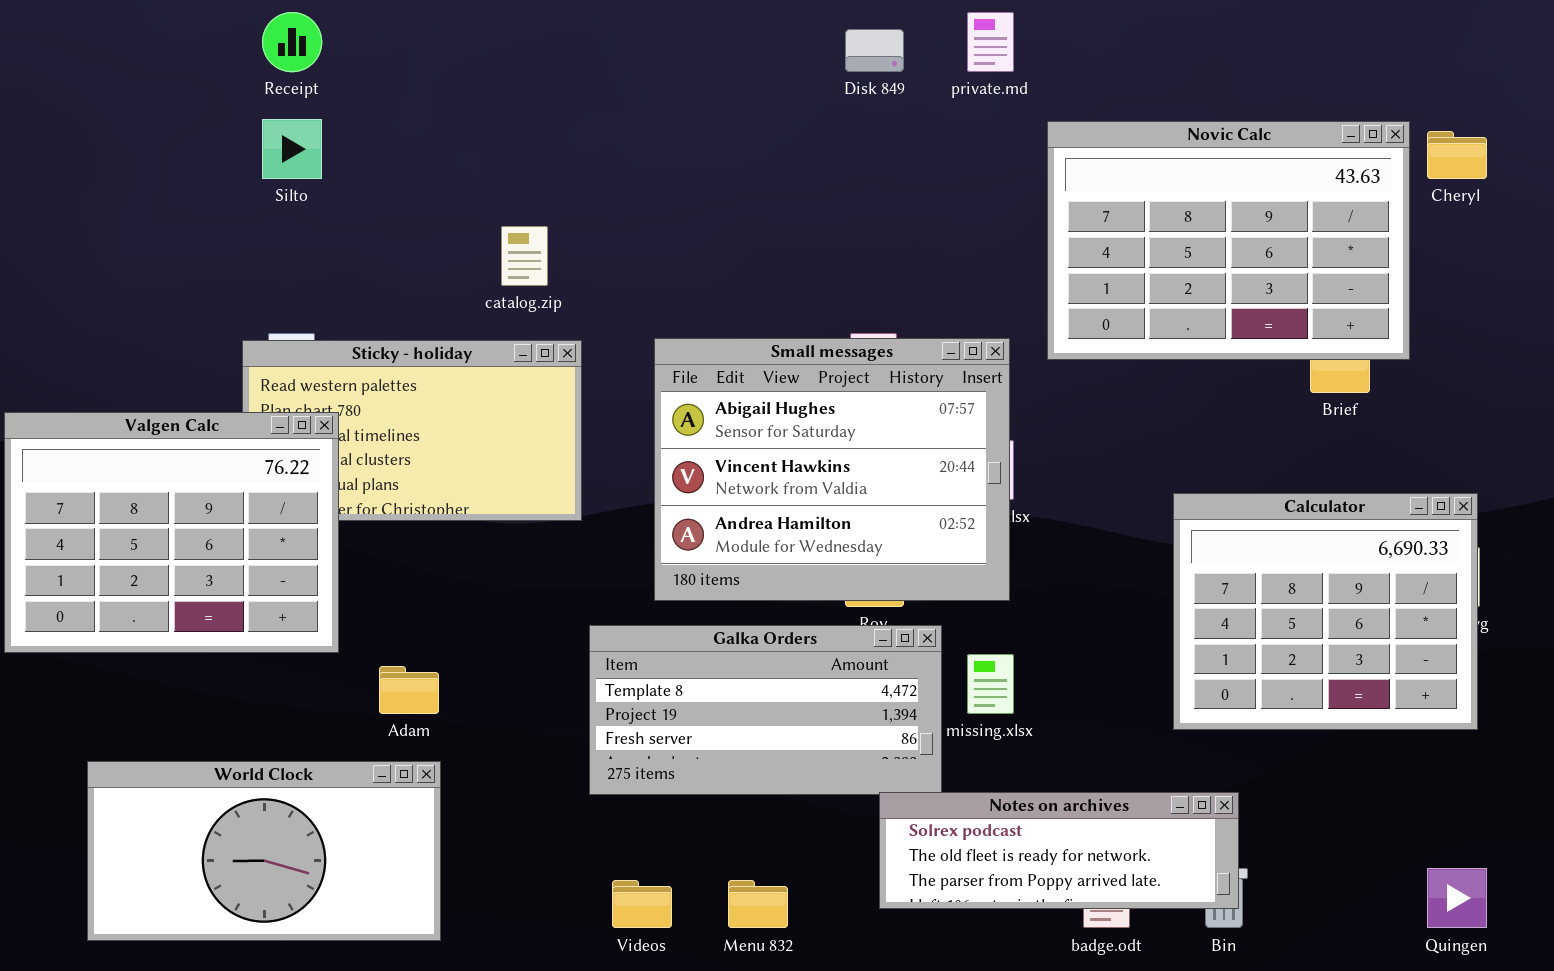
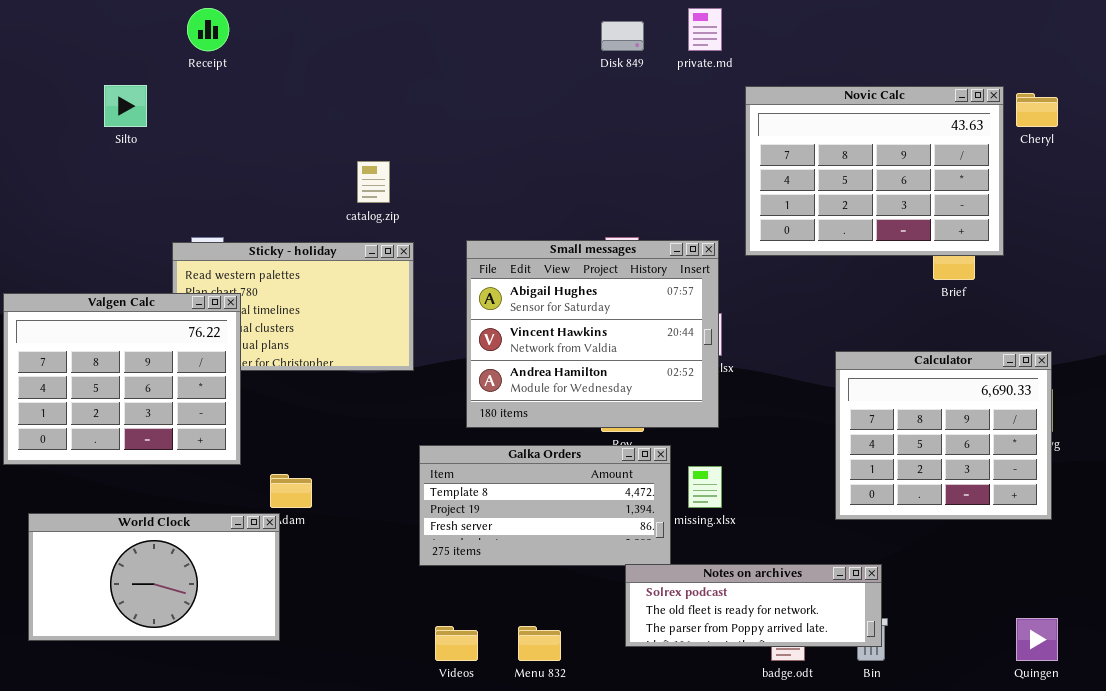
Silto: [262,119,322,179] -> [104,85,147,127], moved
World Clock: [87,761,441,941] -> [28,513,280,641], moved

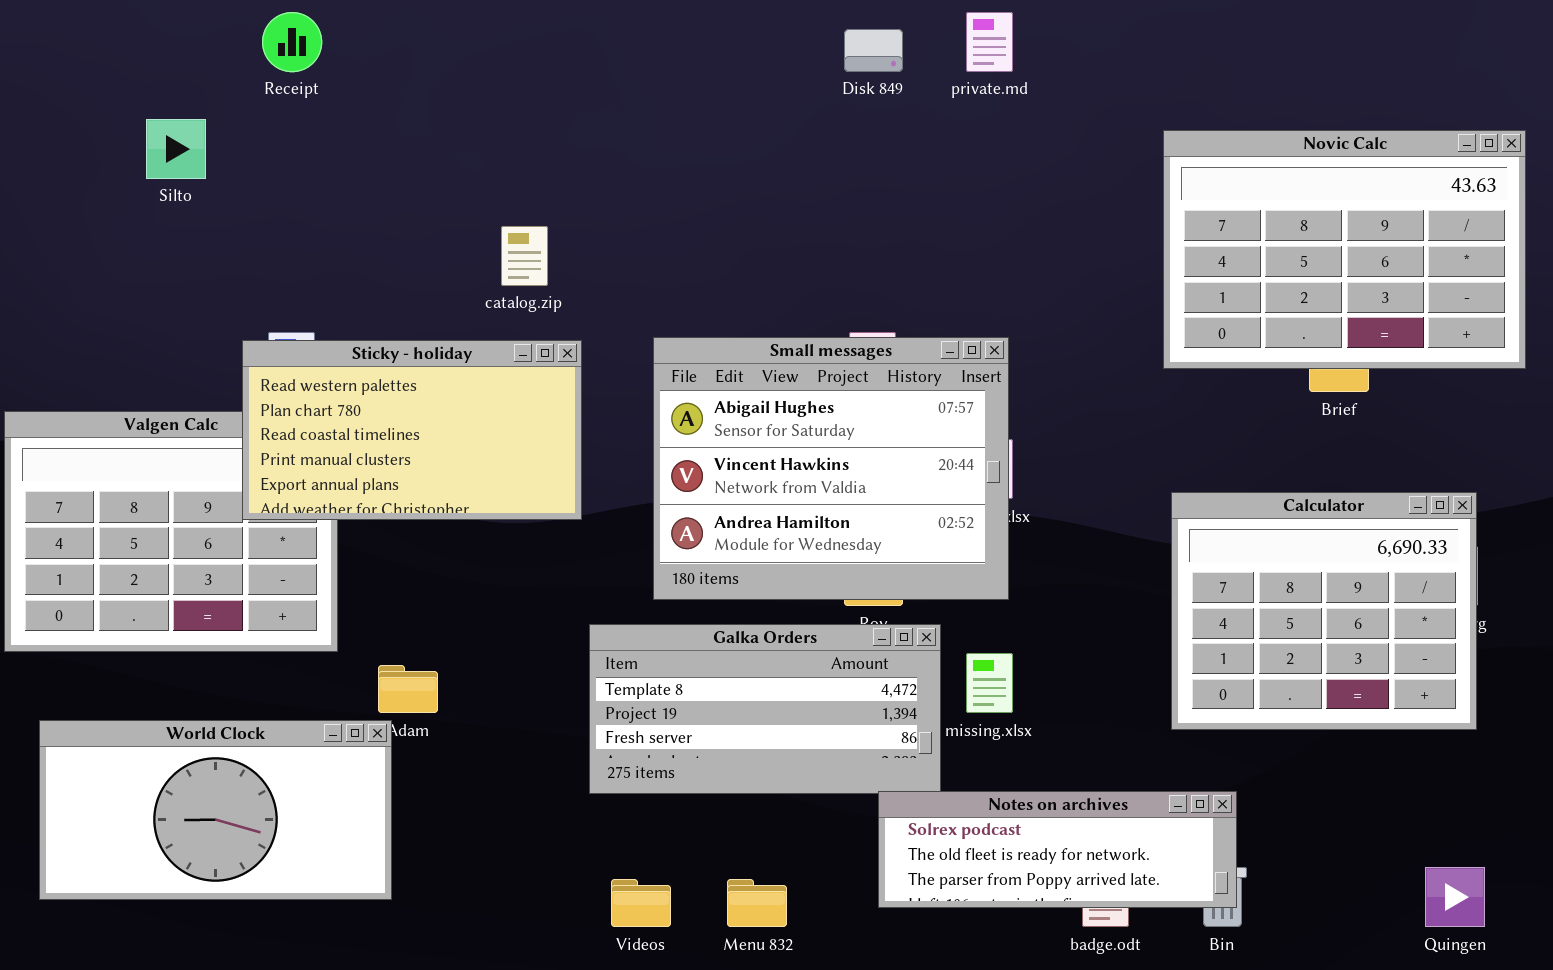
Novic Calc: [745,86,1004,256] -> [1163,130,1526,369], moved
Sticky - holiday: [172,242,414,371] -> [242,340,582,520], raised

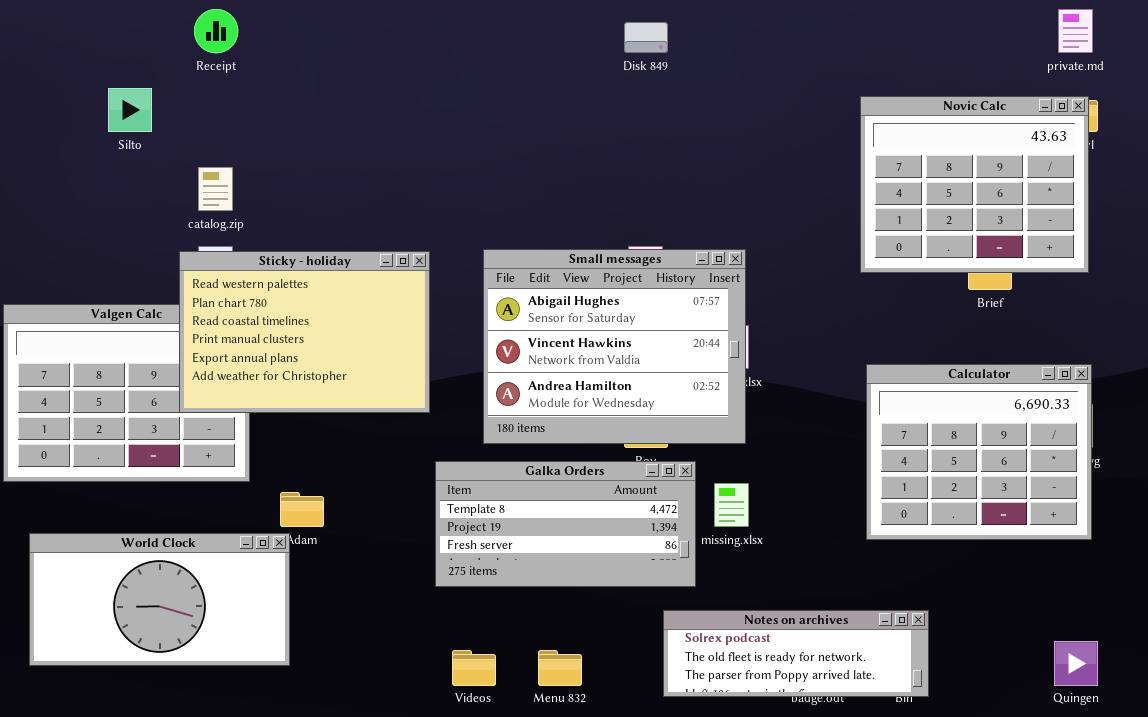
private.md: [966,12,1013,72] -> [1058,9,1093,53], moved
Novic Calc: [1163,130,1526,369] -> [860,96,1089,273], resized
catalog.zip: [501,226,548,286] -> [198,167,233,211], moved
Sticky - holiday: [242,340,582,520] -> [179,251,430,413], resized
Notes on archives: [878,791,1237,908] -> [663,610,929,697], moved

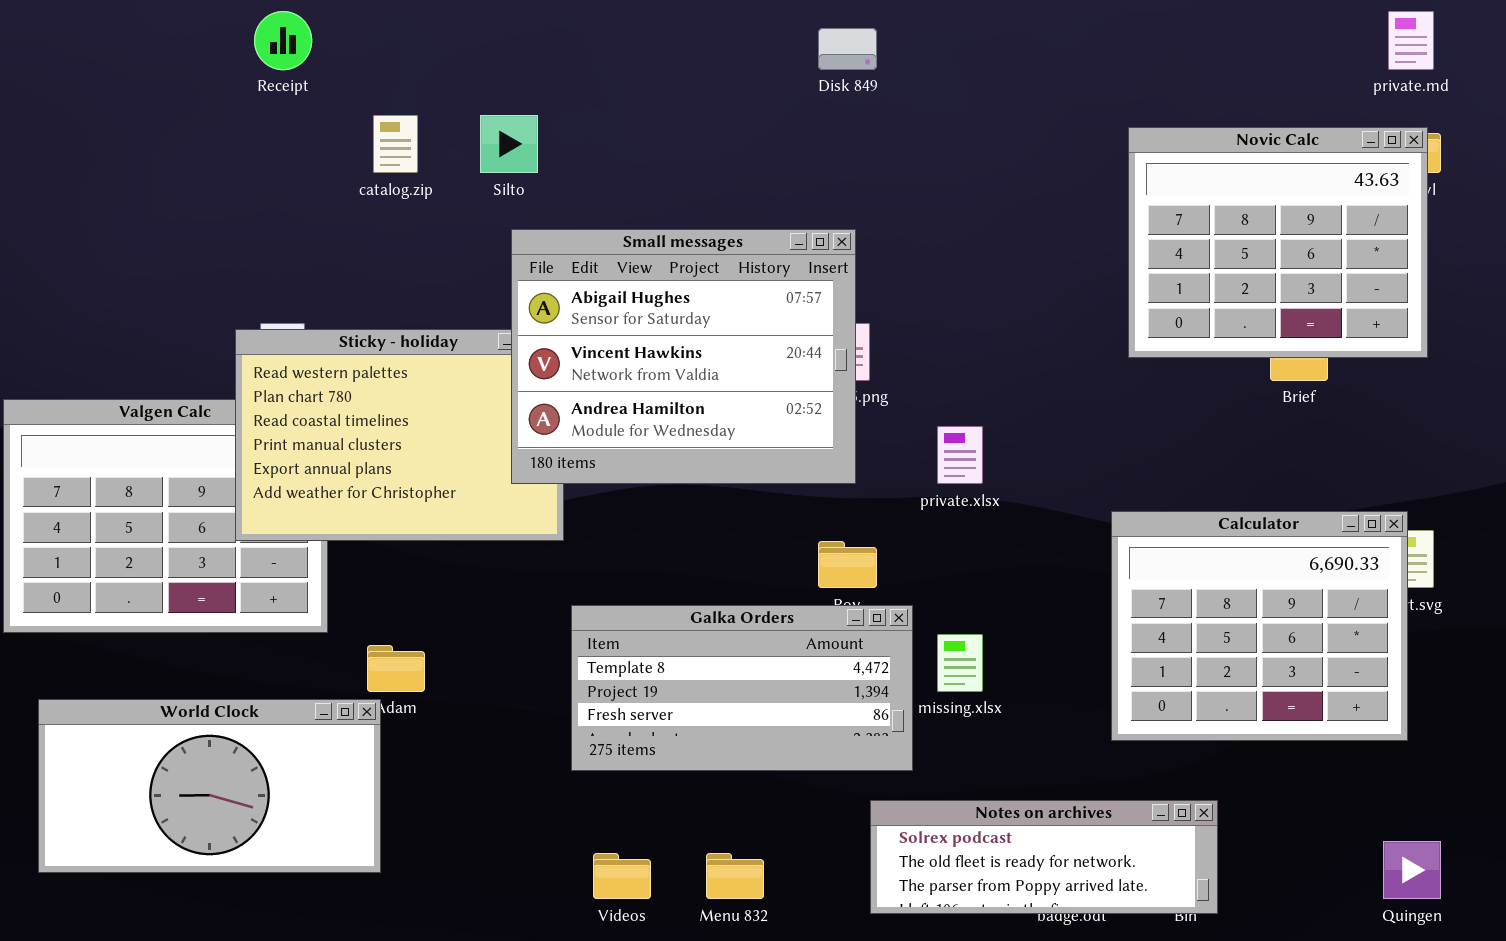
Silto: [108,88,152,132] -> [480,115,538,173], moved
catalog.zip: [198,167,233,211] -> [373,115,418,173], moved
Small messages: [483,249,746,444] -> [511,229,856,484], moved
Calculator: [866,364,1092,540] -> [1111,511,1408,741], moved

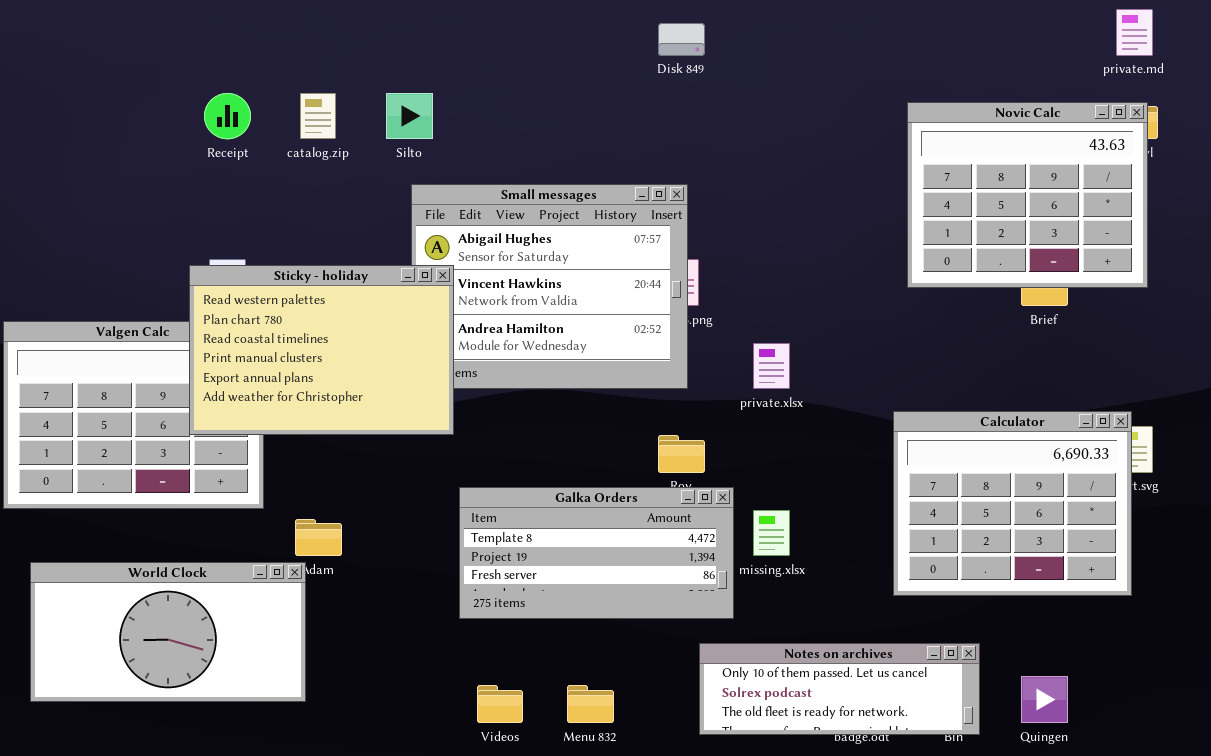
Receipt: [254,11,312,70] -> [204,93,251,139], moved
Sticky - holiday: [235,329,564,541] -> [189,265,454,435], raised
Notes on archives: [870,800,1218,914] -> [699,643,980,735], scrolled up 1 row
Quingen: [1383,841,1441,899] -> [1021,676,1068,723], moved

